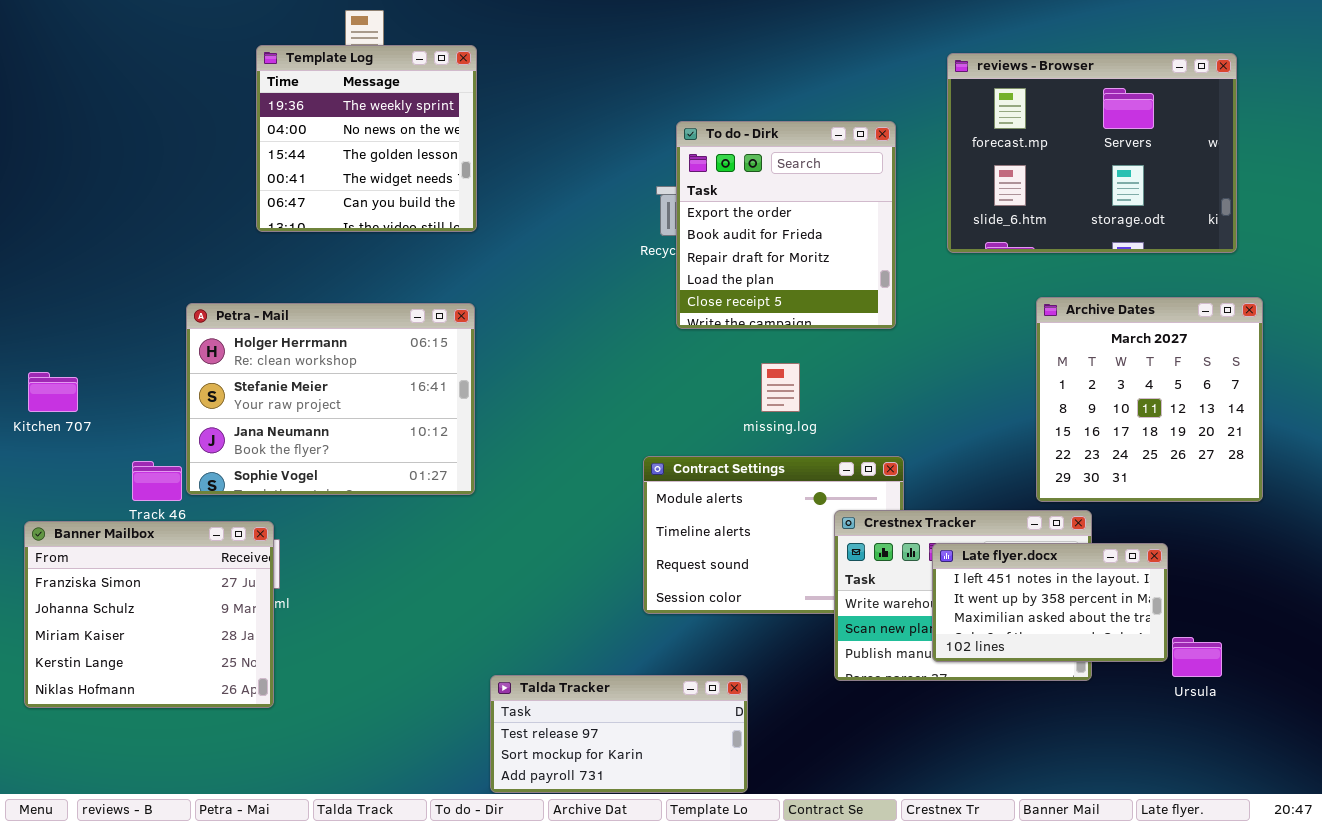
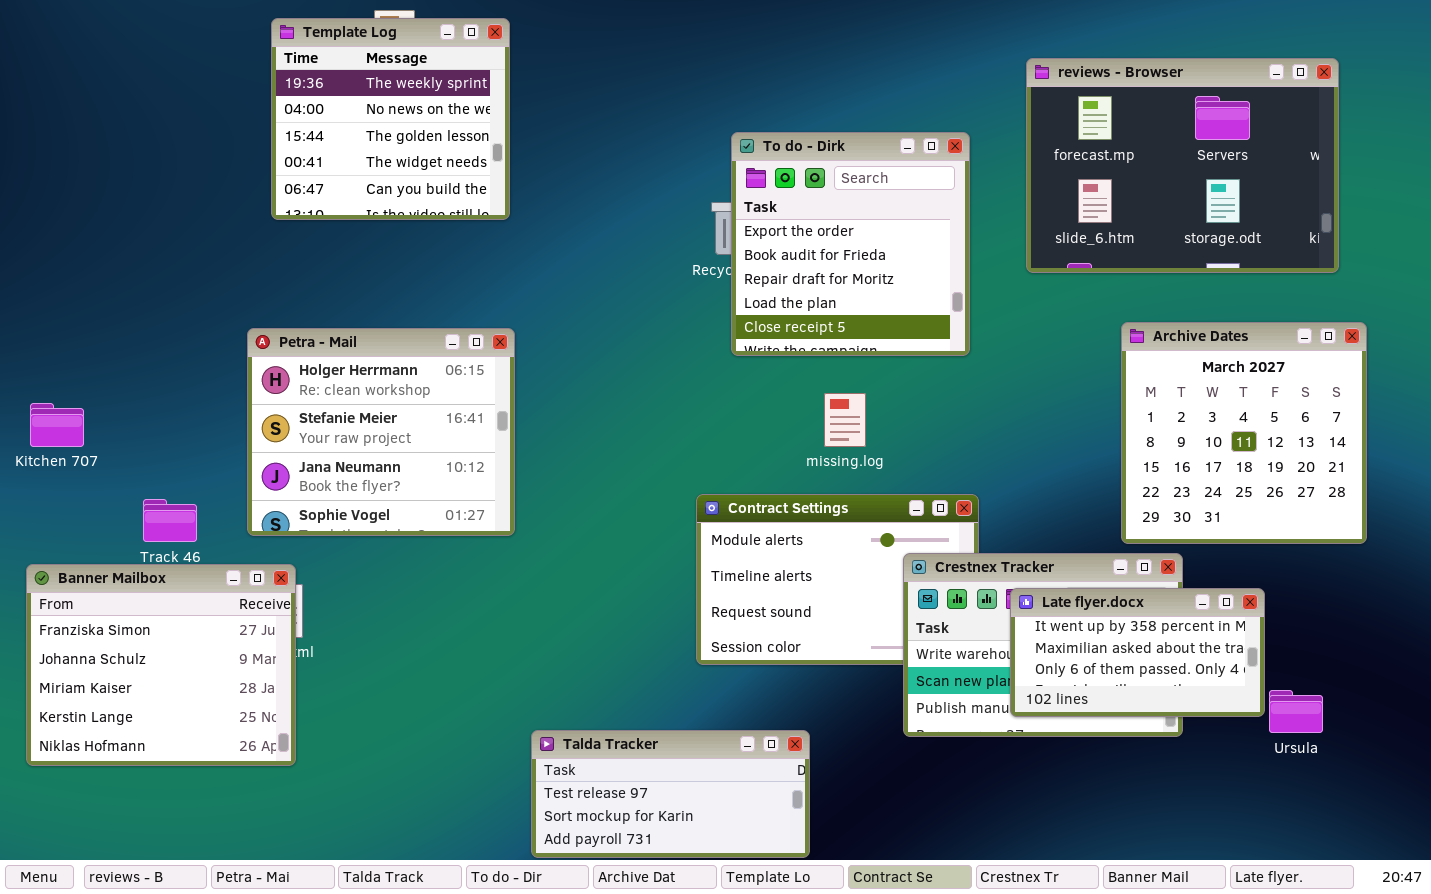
Template Log: [256,45,477,232] -> [271,18,510,220], moved
Petra - Mail: [186,303,475,495] -> [247,328,515,536], resized
Late flyer.docx: [932,543,1168,662] -> [1010,588,1265,717], scrolled down 1 row

